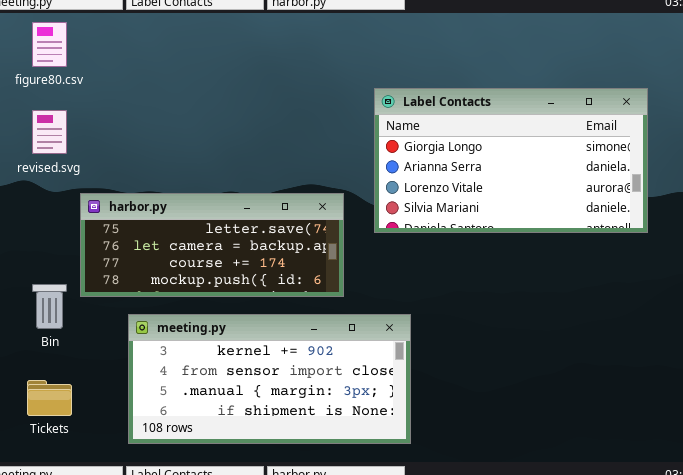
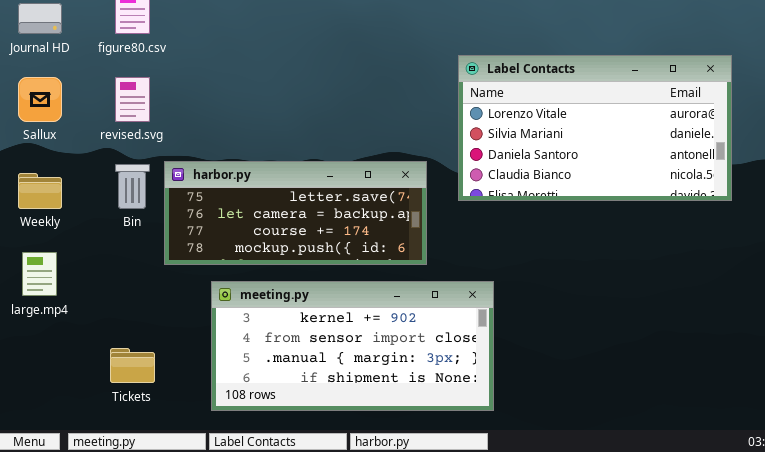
Label Contacts: [374,88,648,233] -> [458,55,732,201], scrolled down 2 rows
Bin: [32,284,67,329] -> [115,164,150,209], moved

